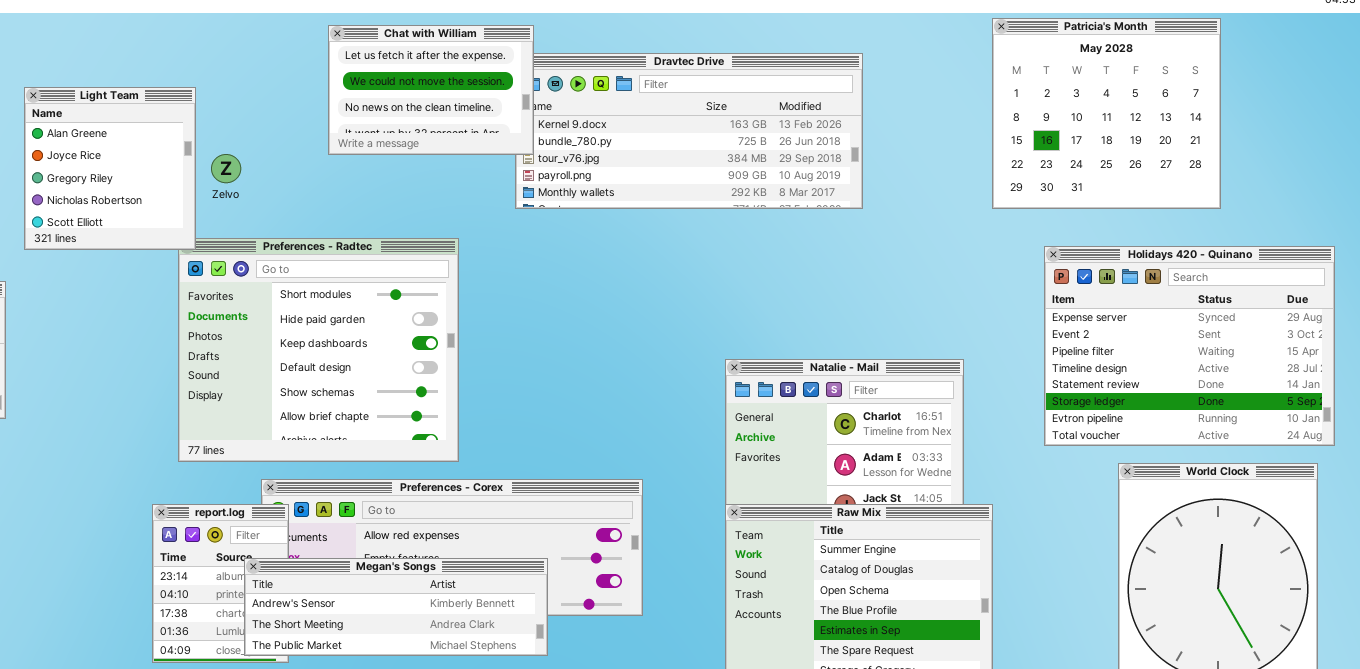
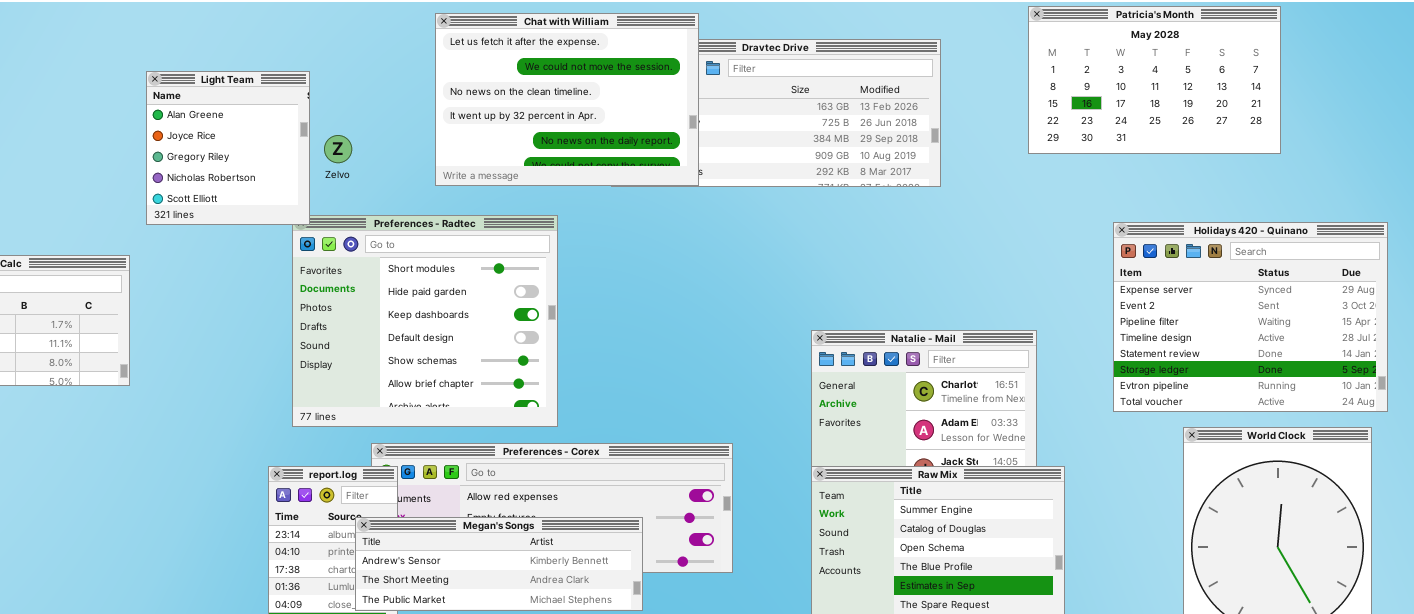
Patricia's Month: [992,18,1221,209] -> [1028,6,1281,154], resized
Chat with William: [328,25,534,155] -> [435,13,699,186], resized

